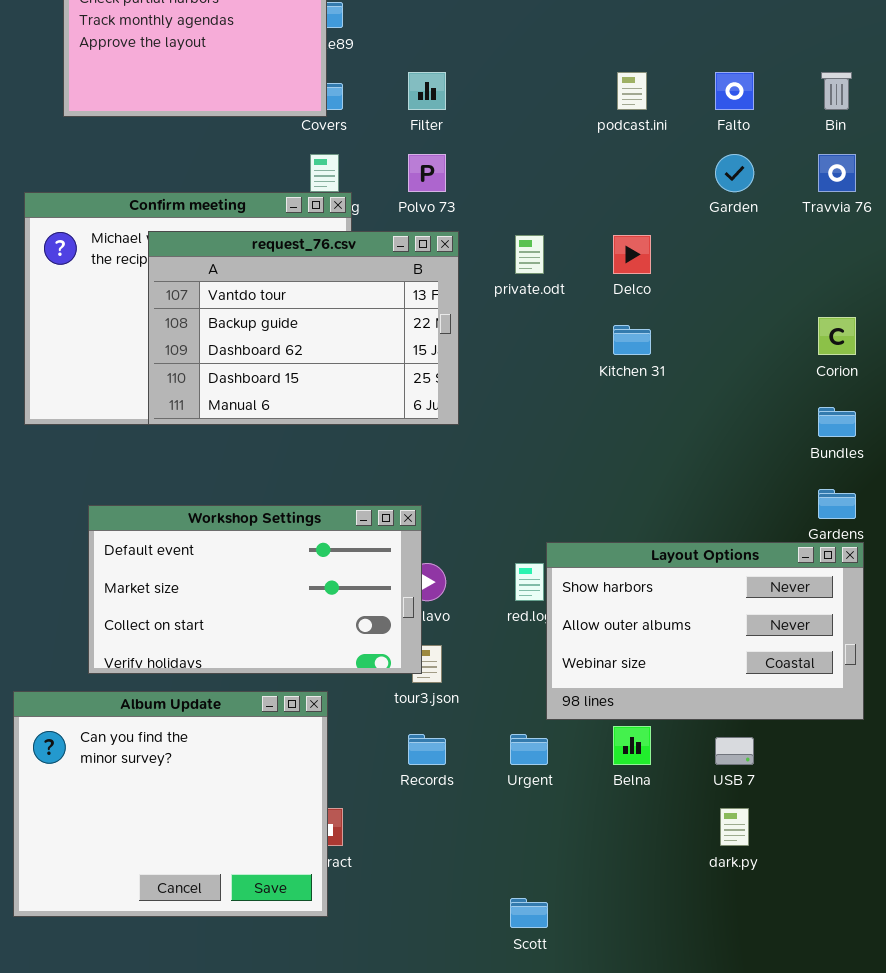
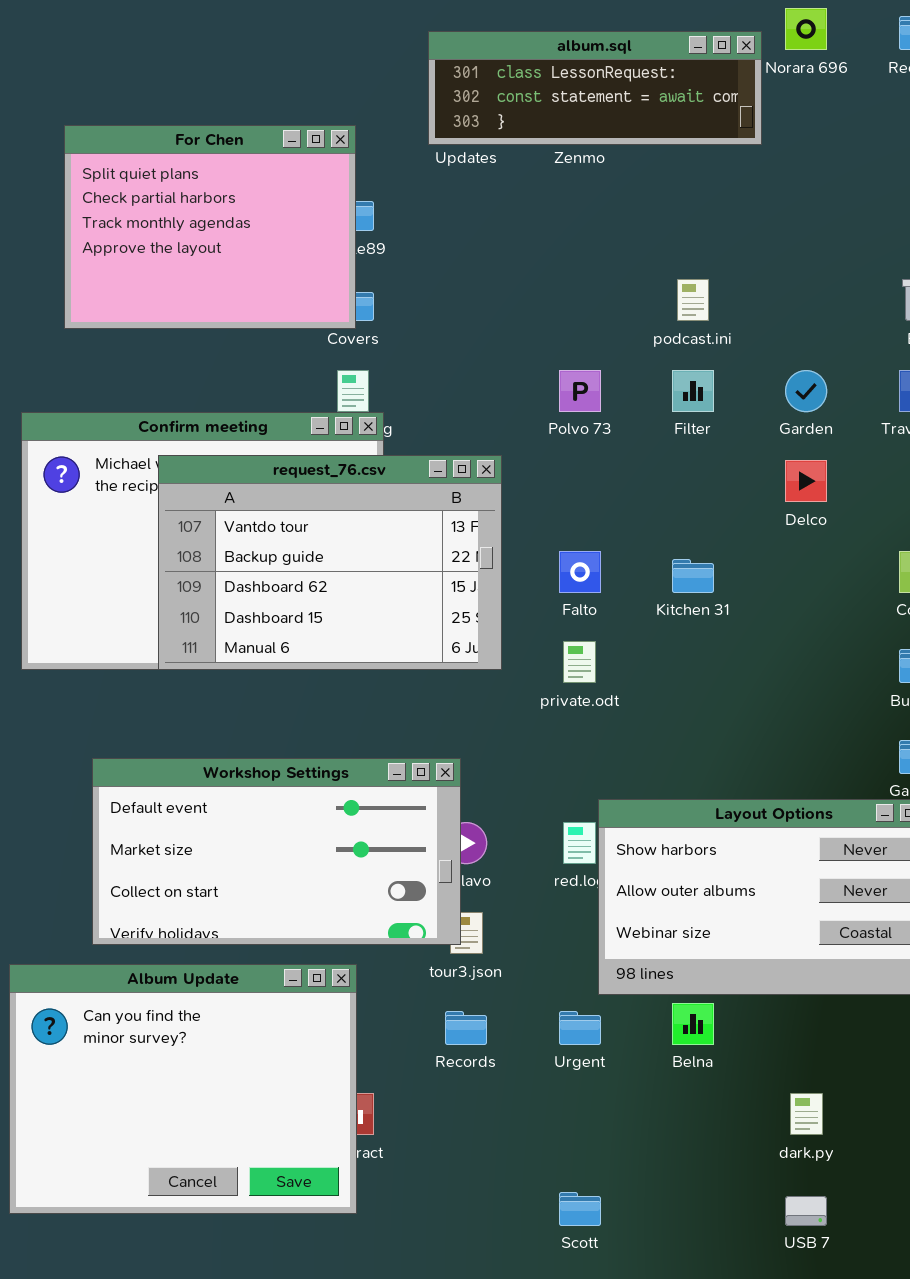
Filter: [408,72,446,110] -> [672,370,714,412], moved
Falto: [715,72,754,110] -> [559,551,601,593], moved
Polvo 73: [408,154,446,192] -> [559,370,601,412], moved
private.odt: [515,235,544,274] -> [563,641,596,683], moved
Delco: [613,235,651,274] -> [785,460,827,502], moved
USB 7: [715,737,754,765] -> [785,1196,827,1226], moved

